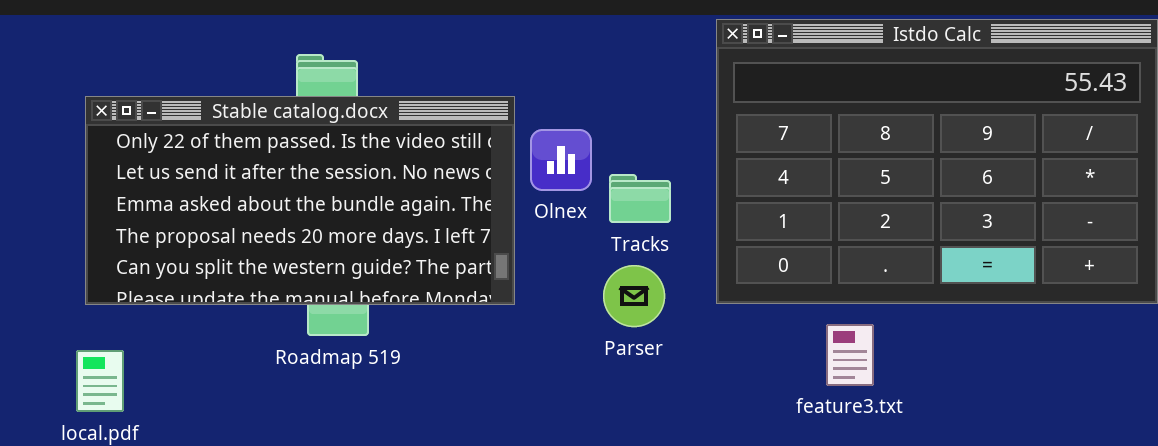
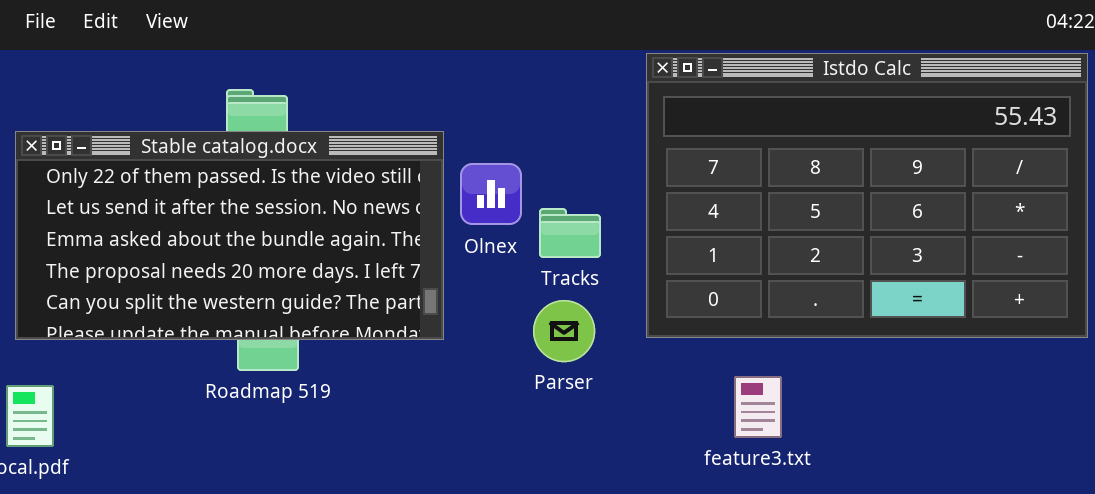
feature3.txt: [826,324,874,386] -> [734,376,782,438], moved

